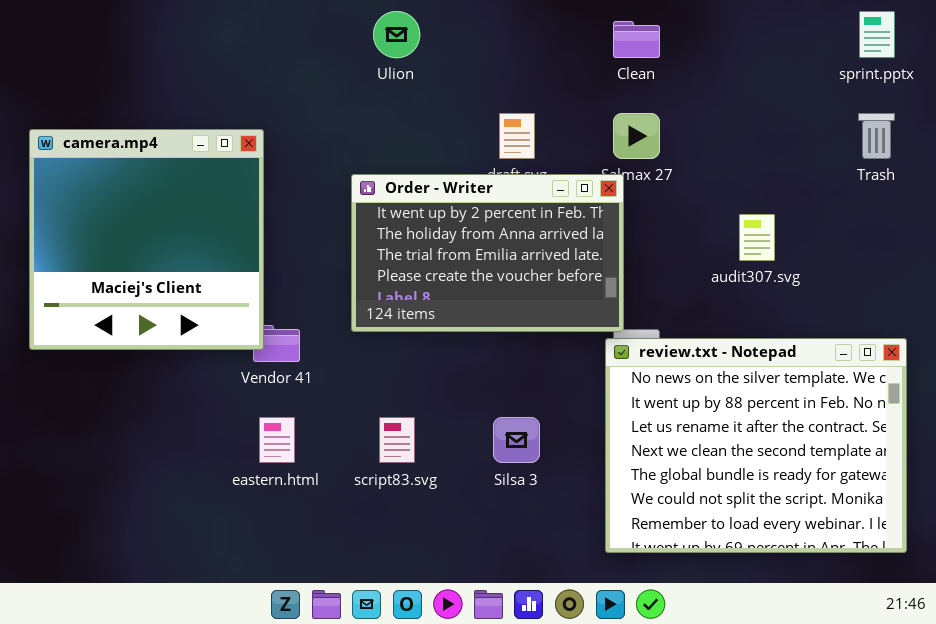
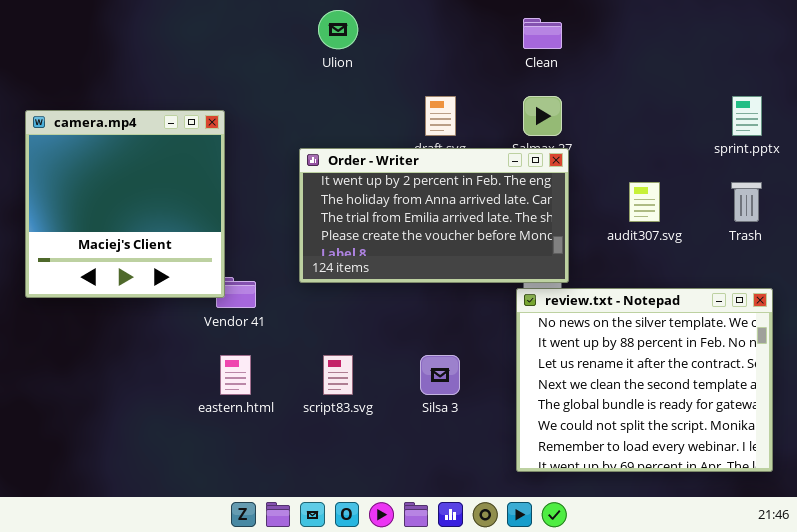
sprint.pptx: [859,11,895,58] -> [732,96,762,136], moved
Trash: [858,113,895,159] -> [731,182,762,222], moved
Order - Writer: [351,174,624,332] -> [299,148,569,283], resized

